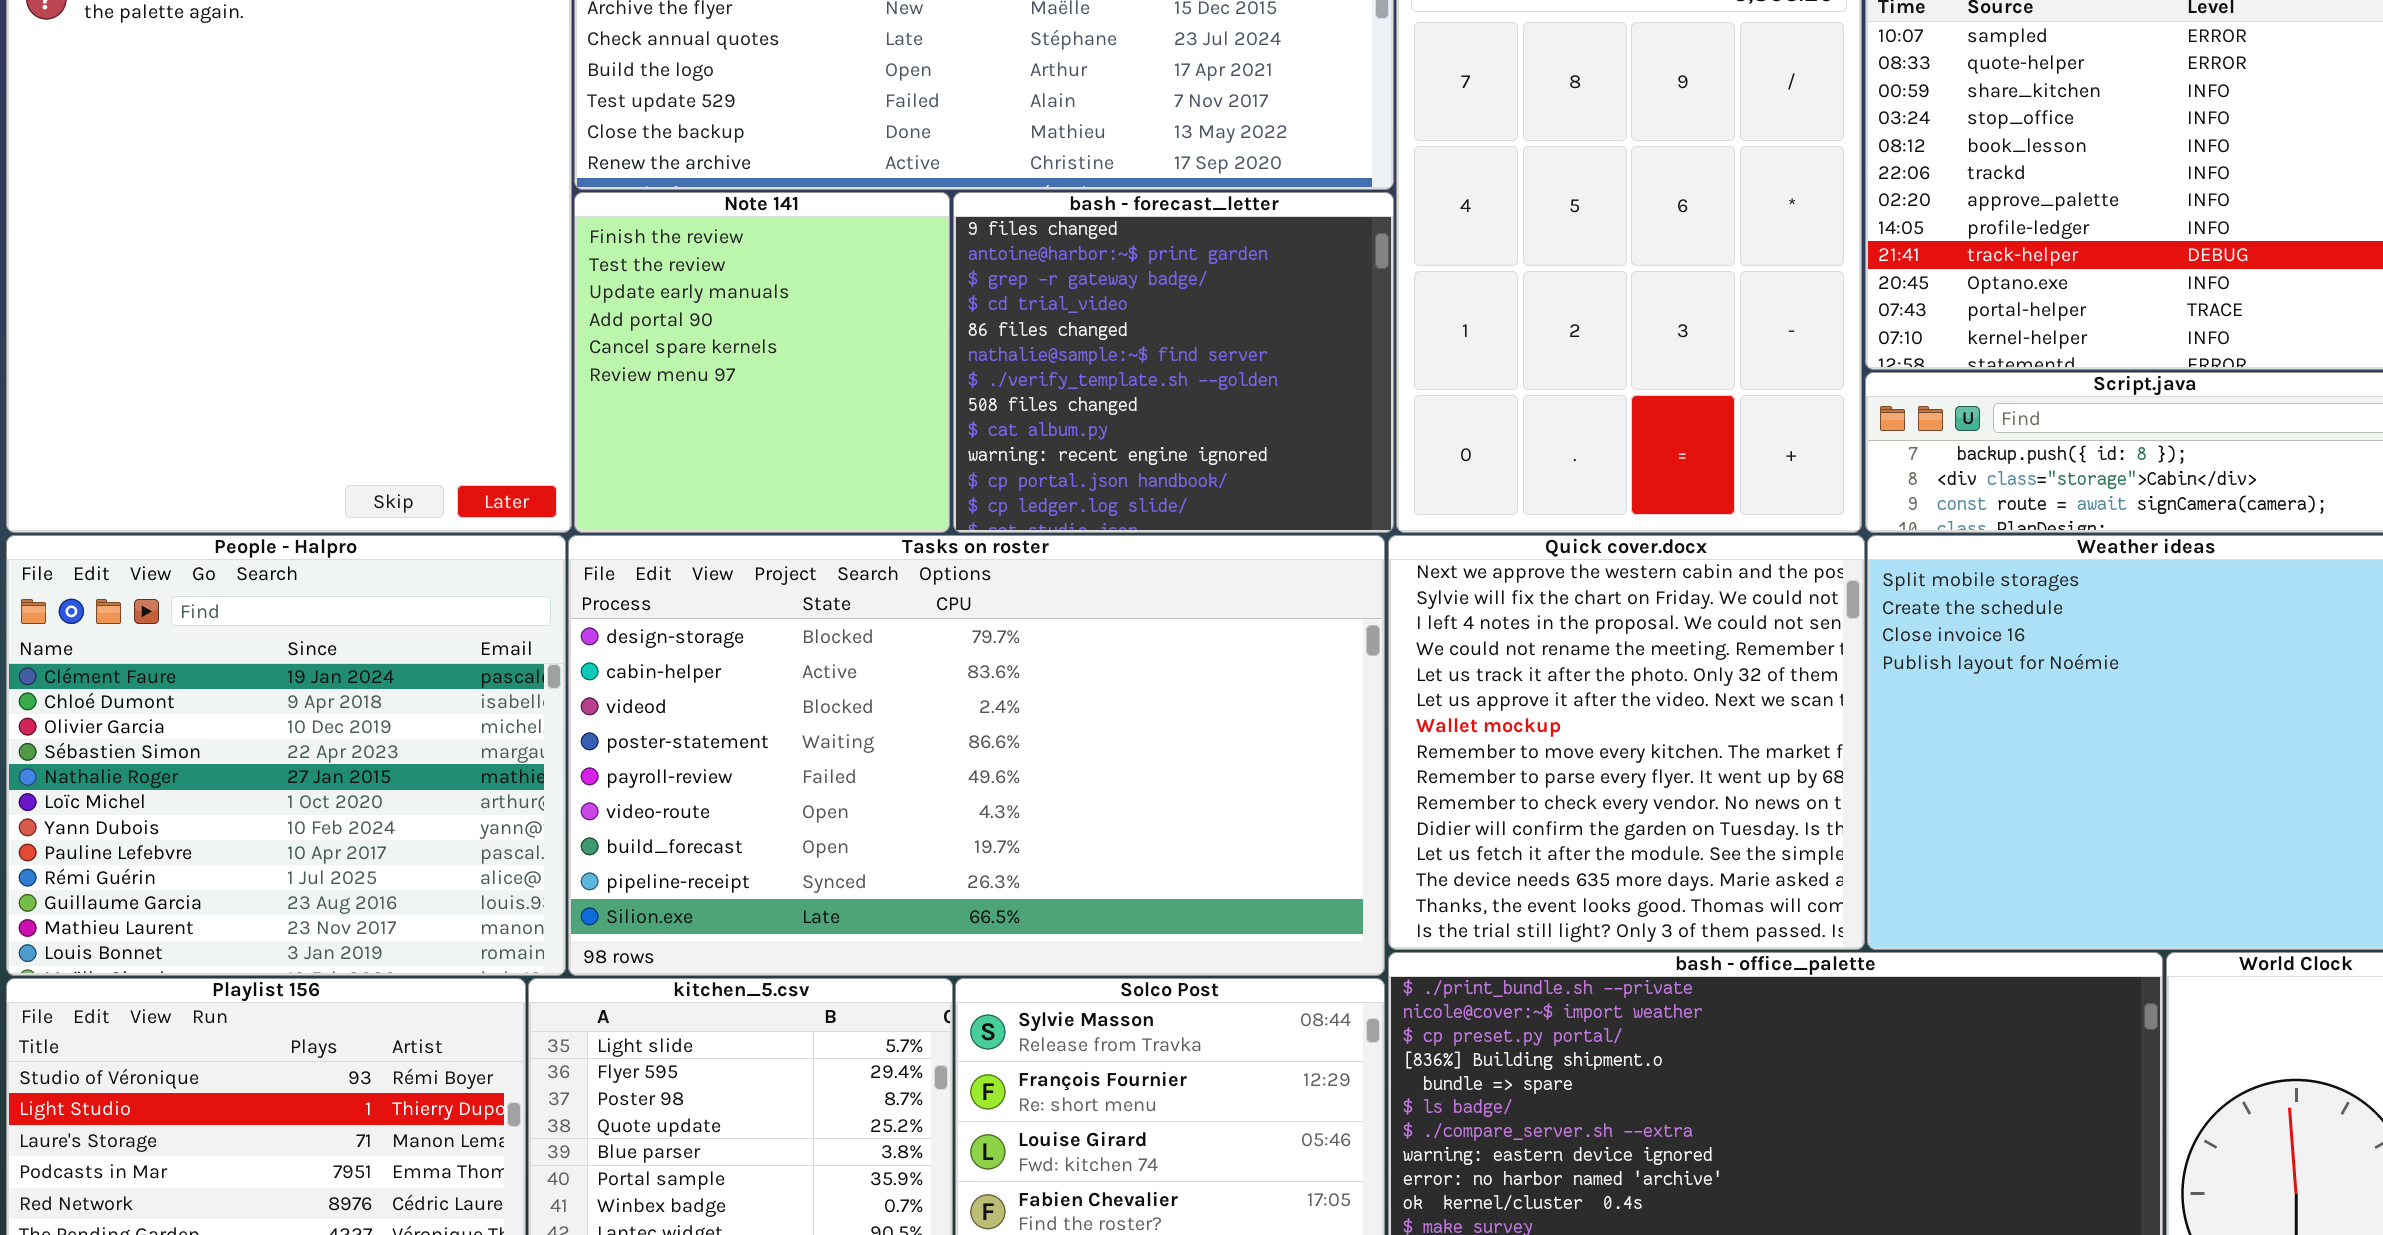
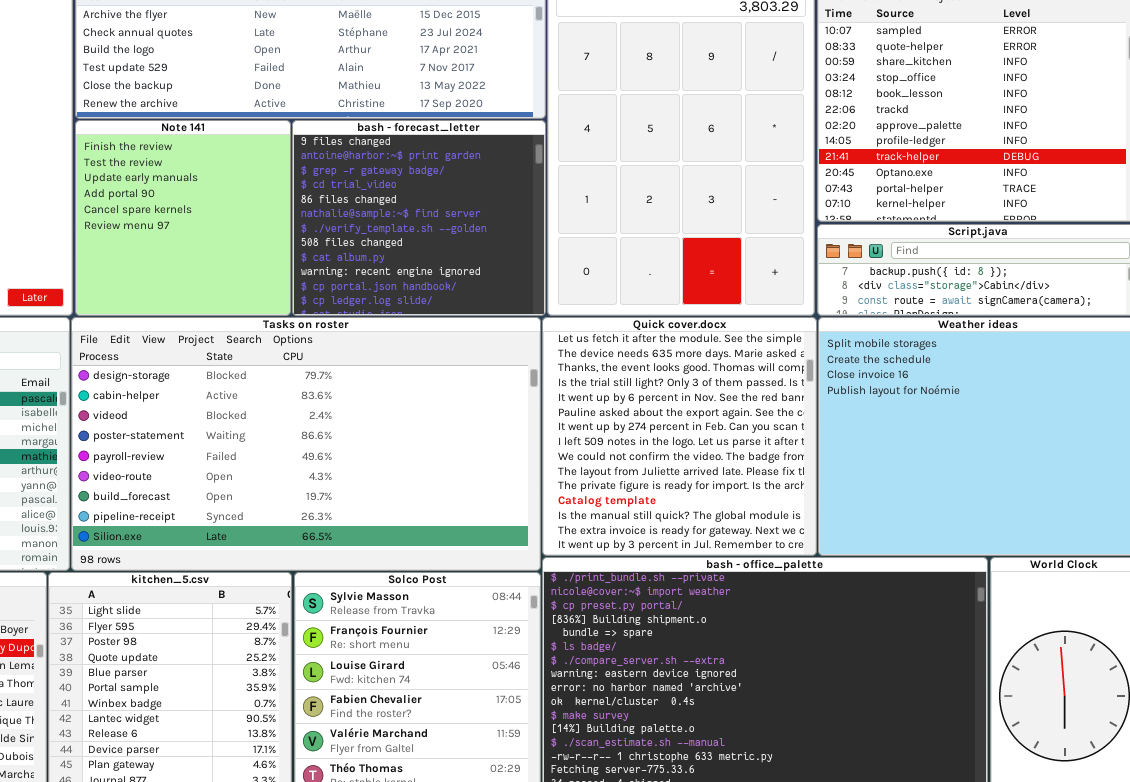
Quick cover.docx: [1388,535,1865,950] -> [542,317,817,556], scrolled down 11 rows

